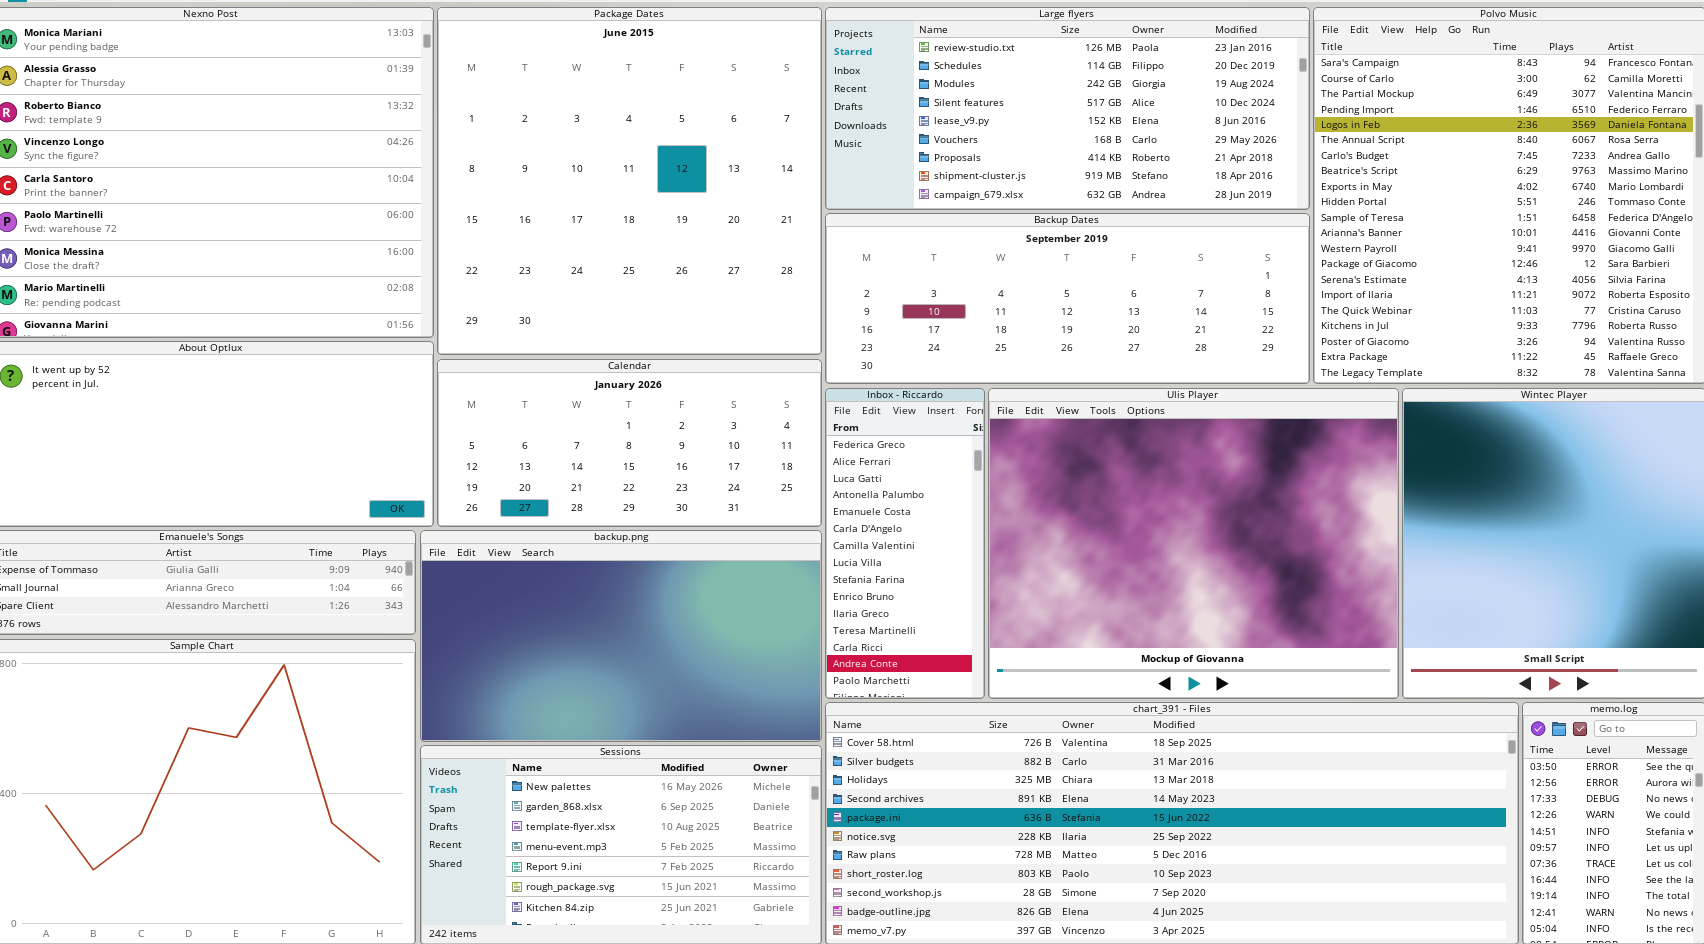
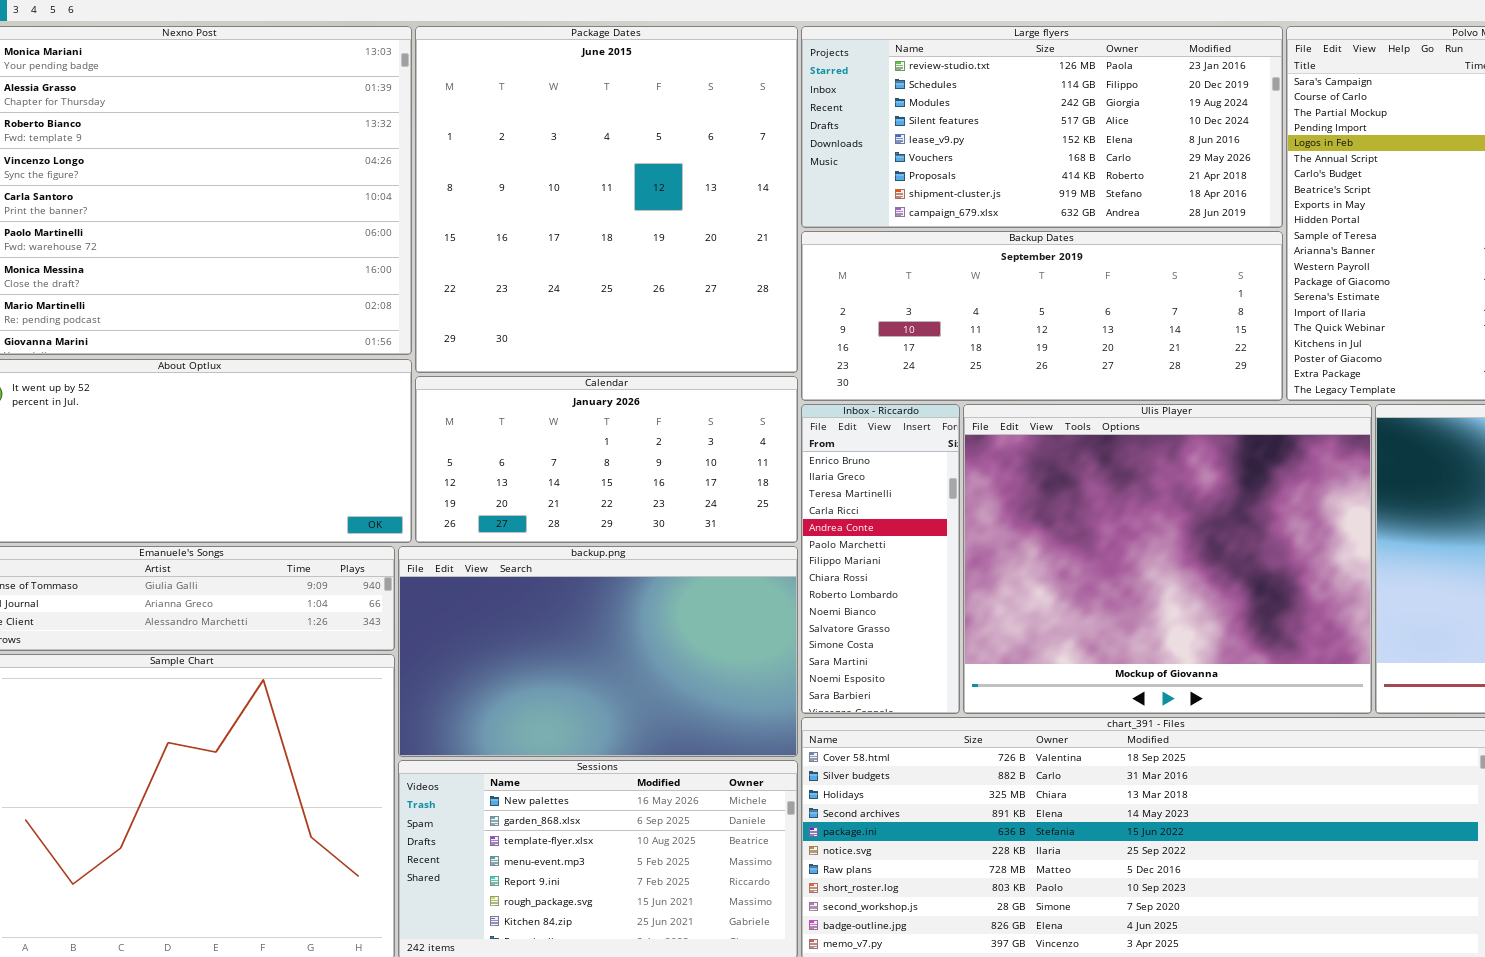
Inbox - Riccardo: [825,388,985,699] -> [801,404,960,714], scrolled down 9 rows

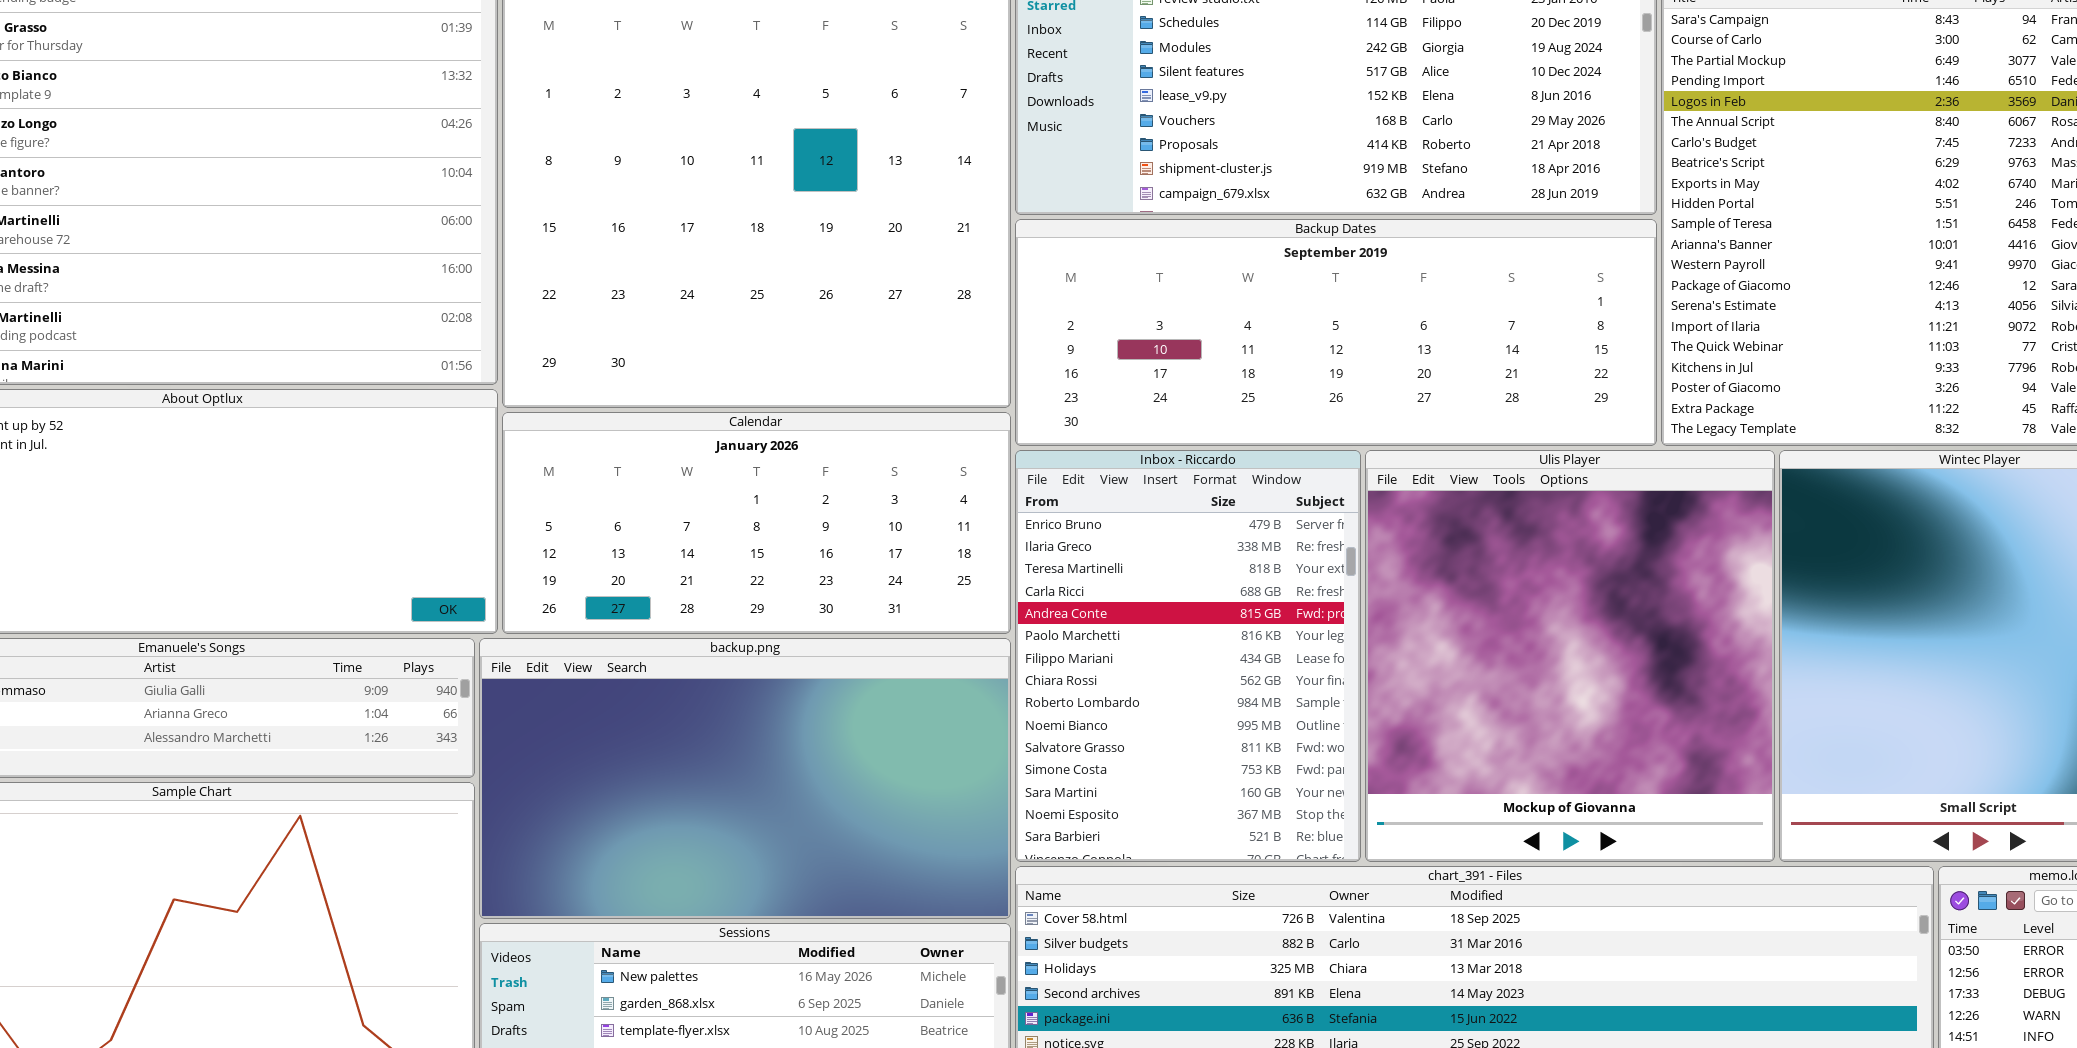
Inbox - Riccardo: [801,404,960,714] -> [1015,450,1361,862], resized
Ulis Player: [963,404,1372,714] -> [1365,450,1775,862], resized

